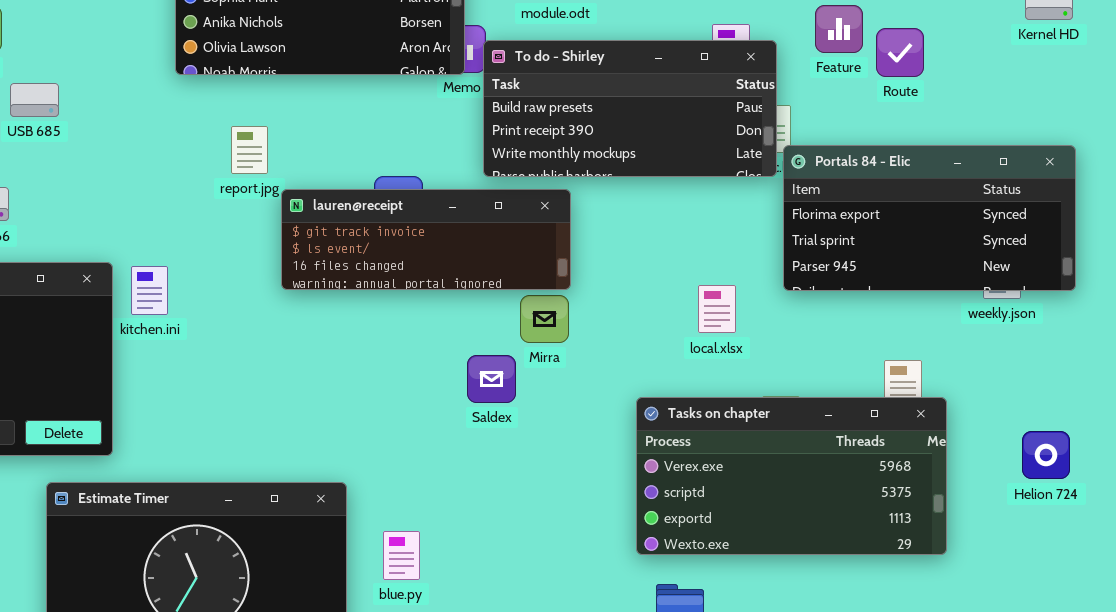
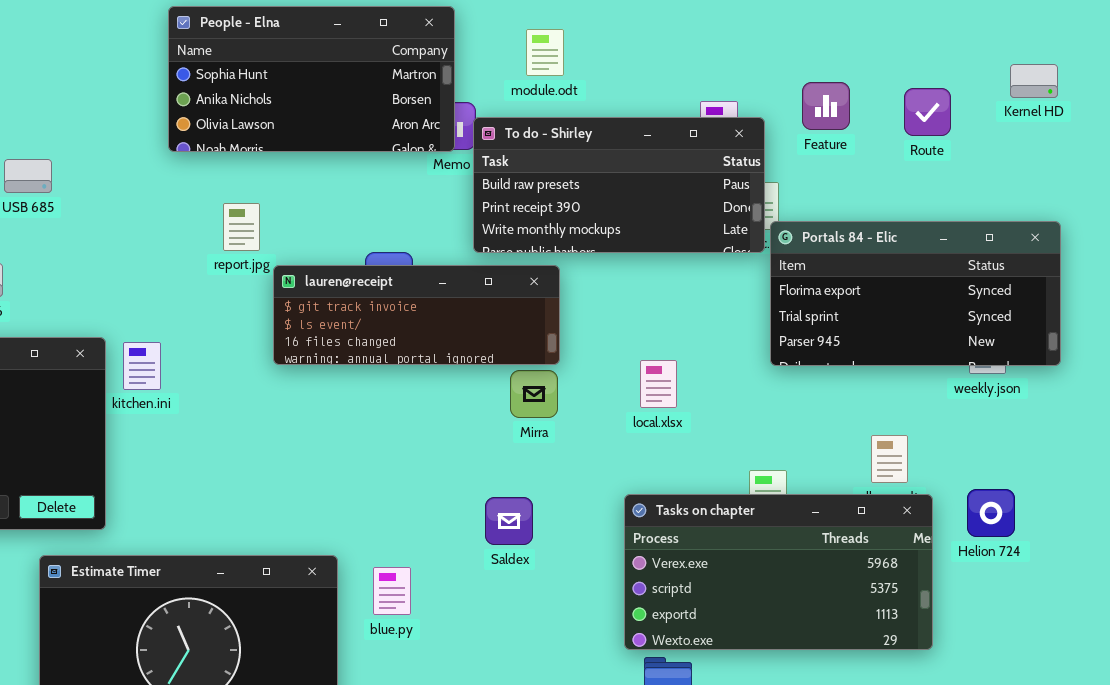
Route: [876,28,924,77] -> [904,88,951,136], moved
local.xlsx: [698,285,736,333] -> [640,360,677,408], moved
Saldex: [467,355,516,403] -> [485,497,533,545], moved
Tasks on chapter: [636,397,947,555] -> [624,494,933,650], moved
Helion 724: [1022,431,1070,479] -> [967,489,1015,537], moved
blue.py: [383,531,420,580] -> [373,567,411,615], moved

